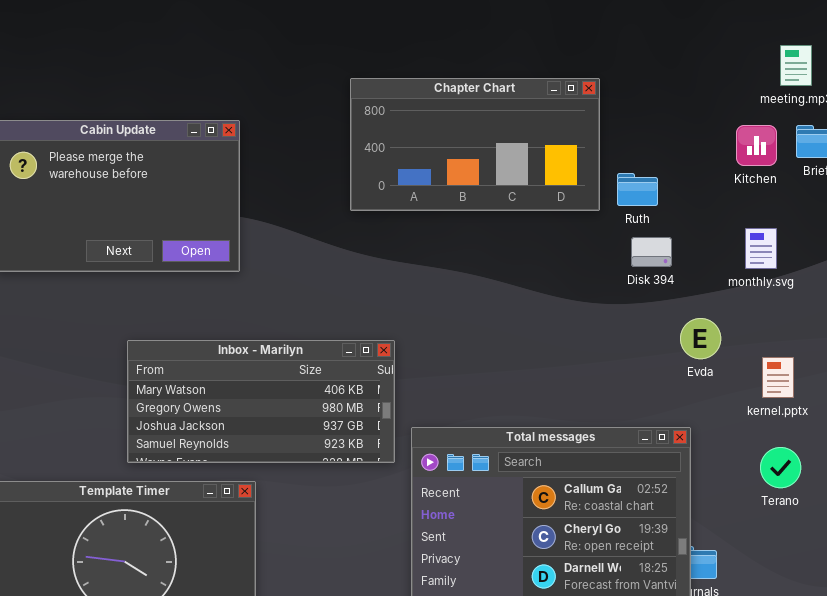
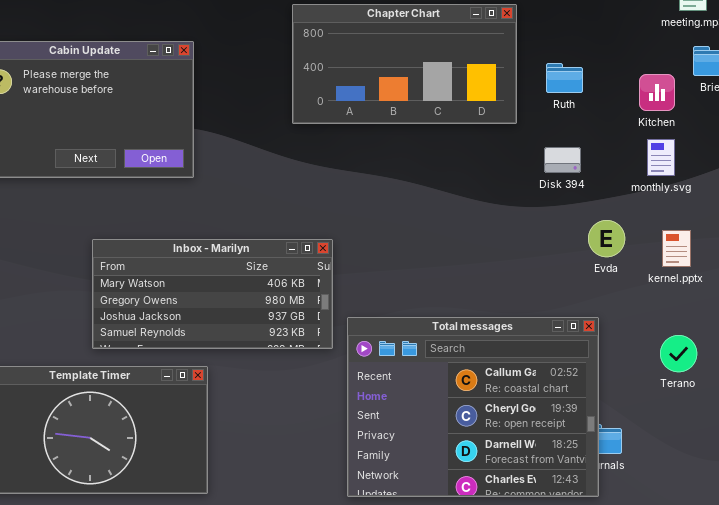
Kitchen: [736,125,777,166] -> [639,74,675,111], moved
Ruth: [617,173,658,206] -> [546,63,583,93], moved
kernel.pptx: [762,357,794,398] -> [662,230,691,267], moved

